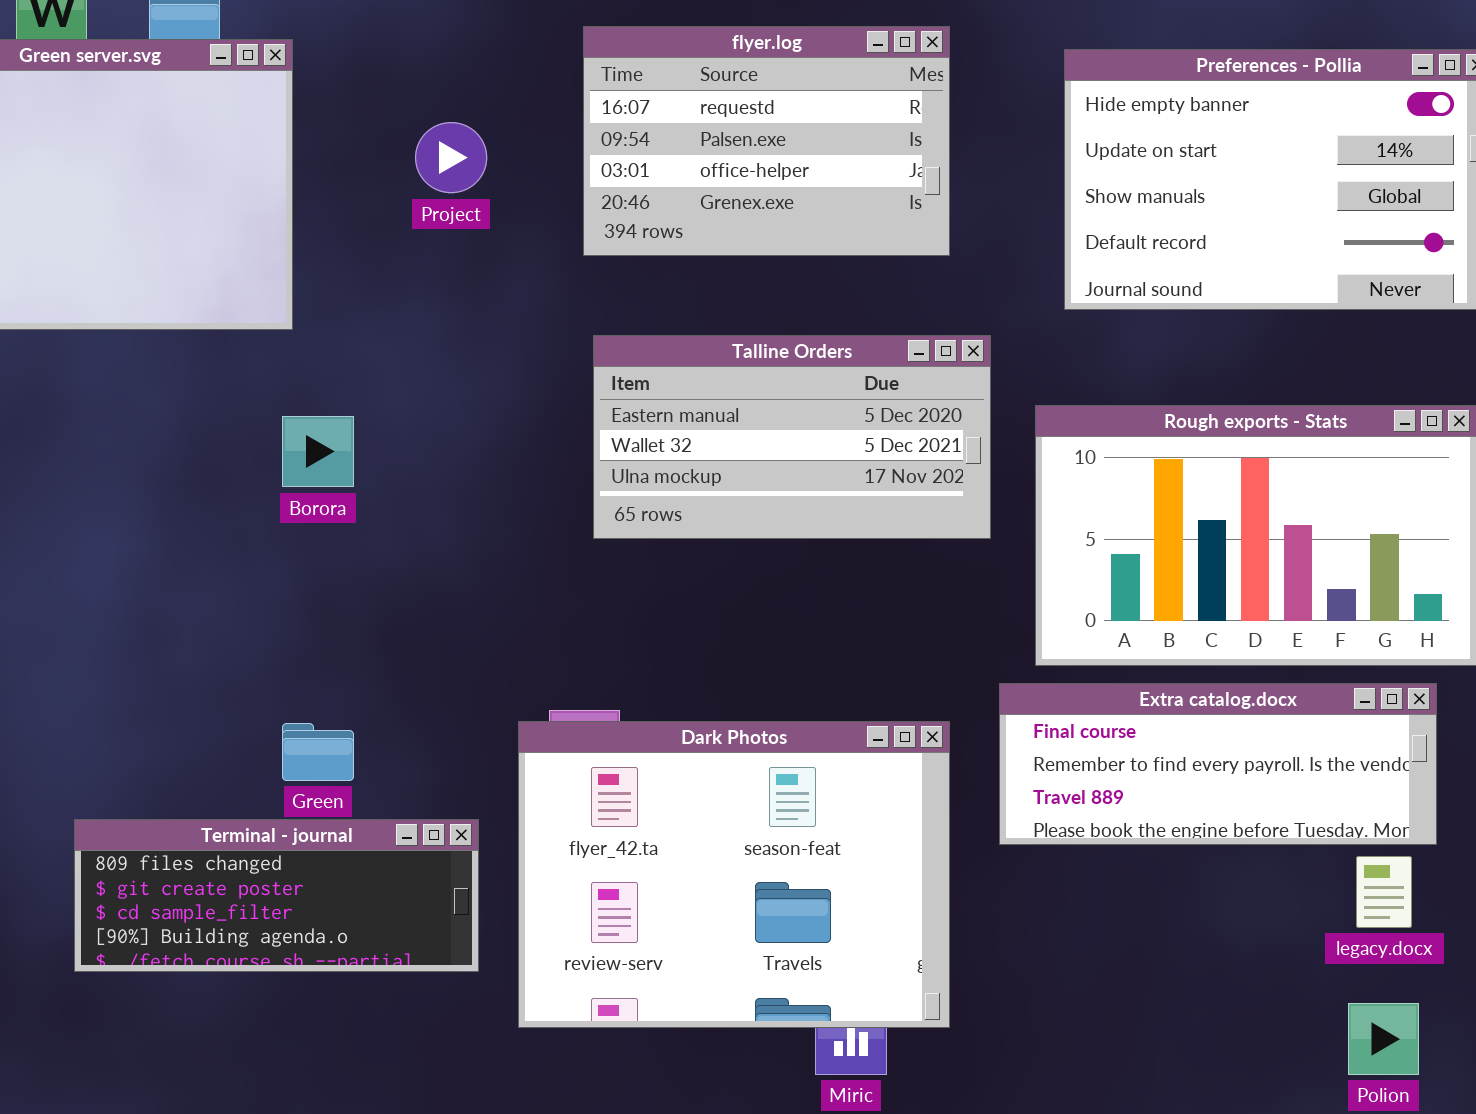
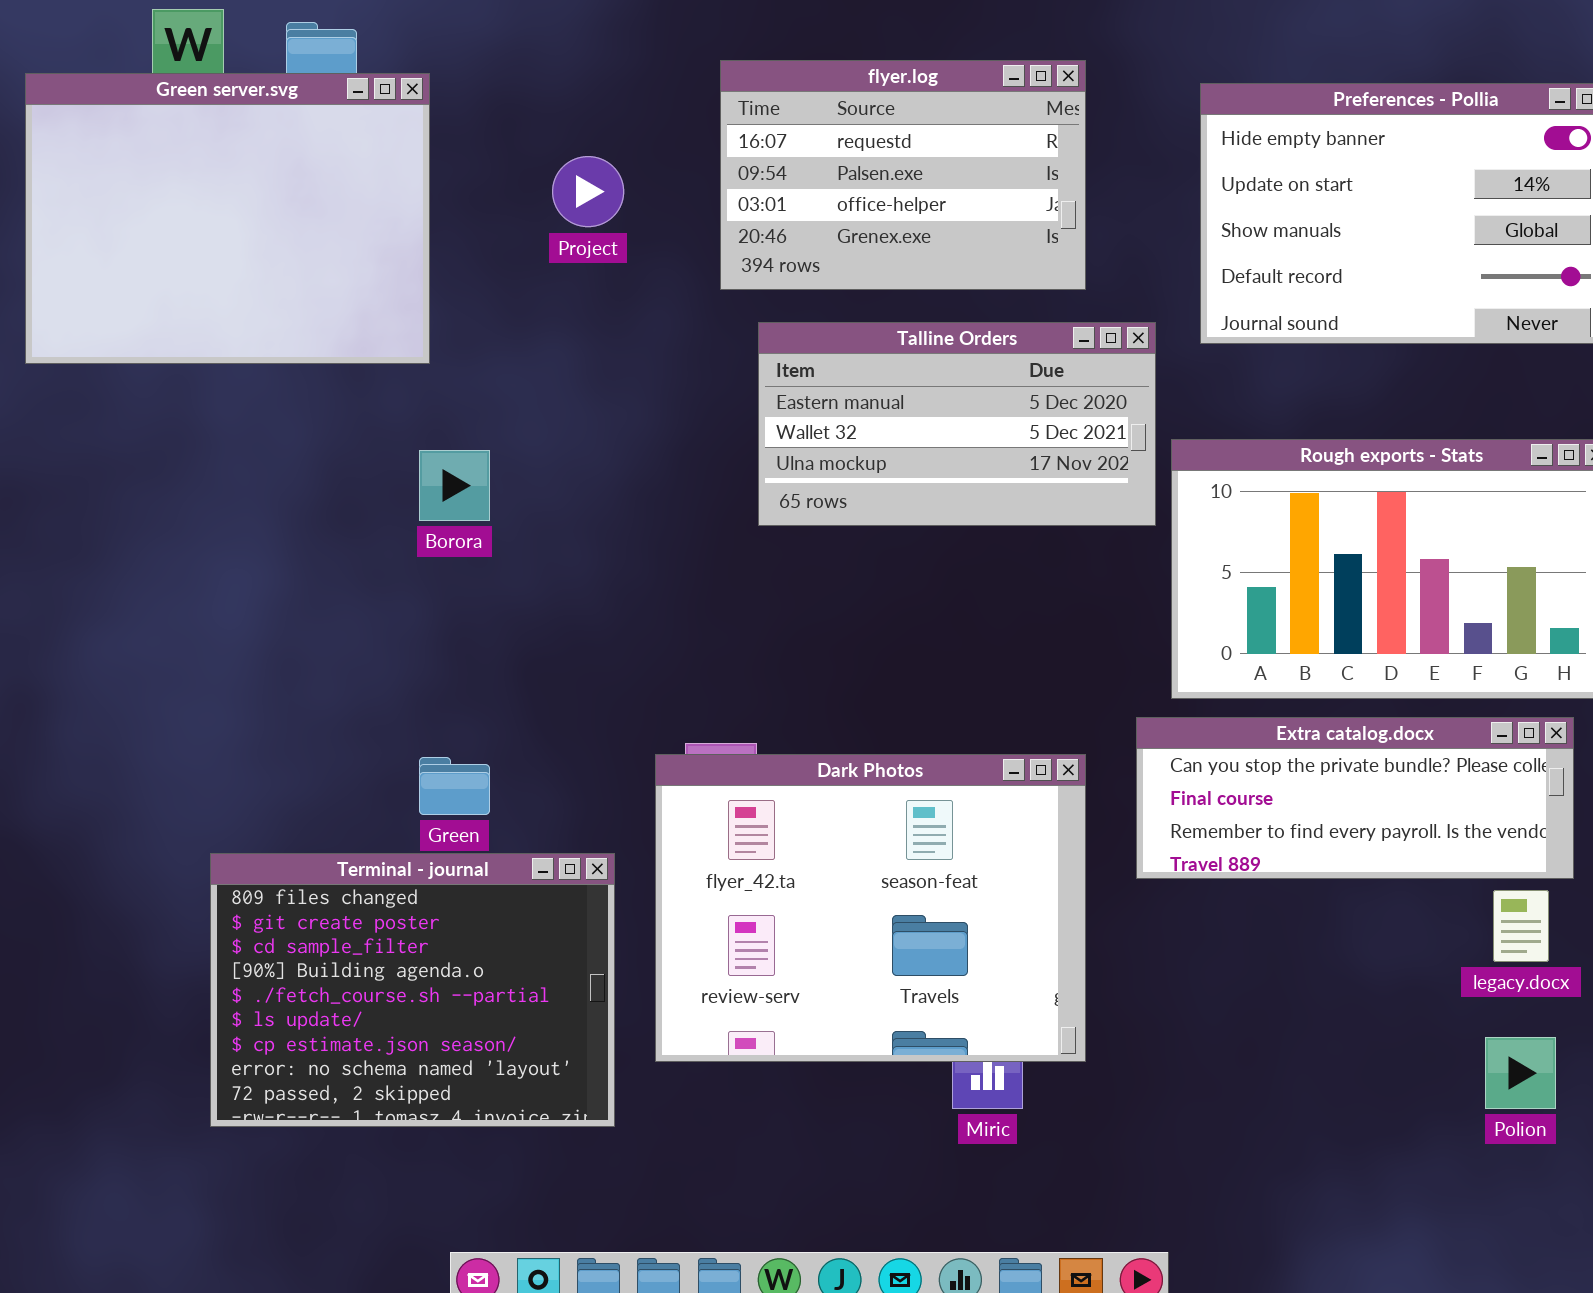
Talline Orders: [593,335,991,539] -> [758,322,1156,526], moved
Extra catalog.docx: [999,683,1437,845] -> [1136,717,1574,879], scrolled up 1 row
Terminal - journal: [74,819,479,972] -> [210,853,615,1127], resized

